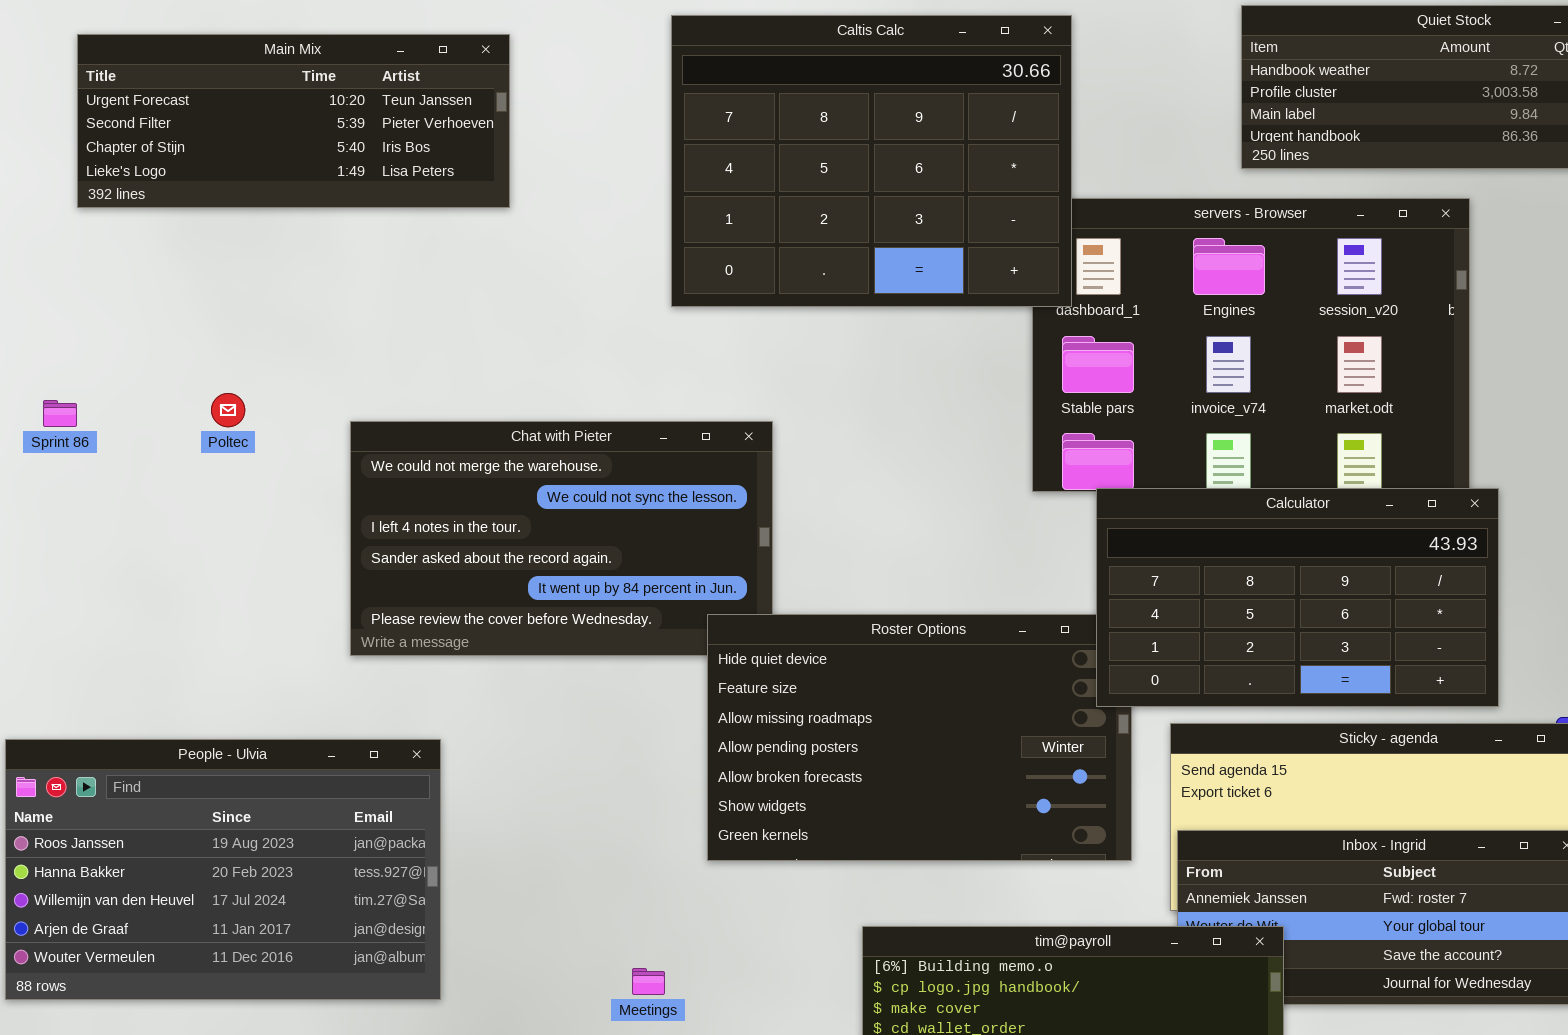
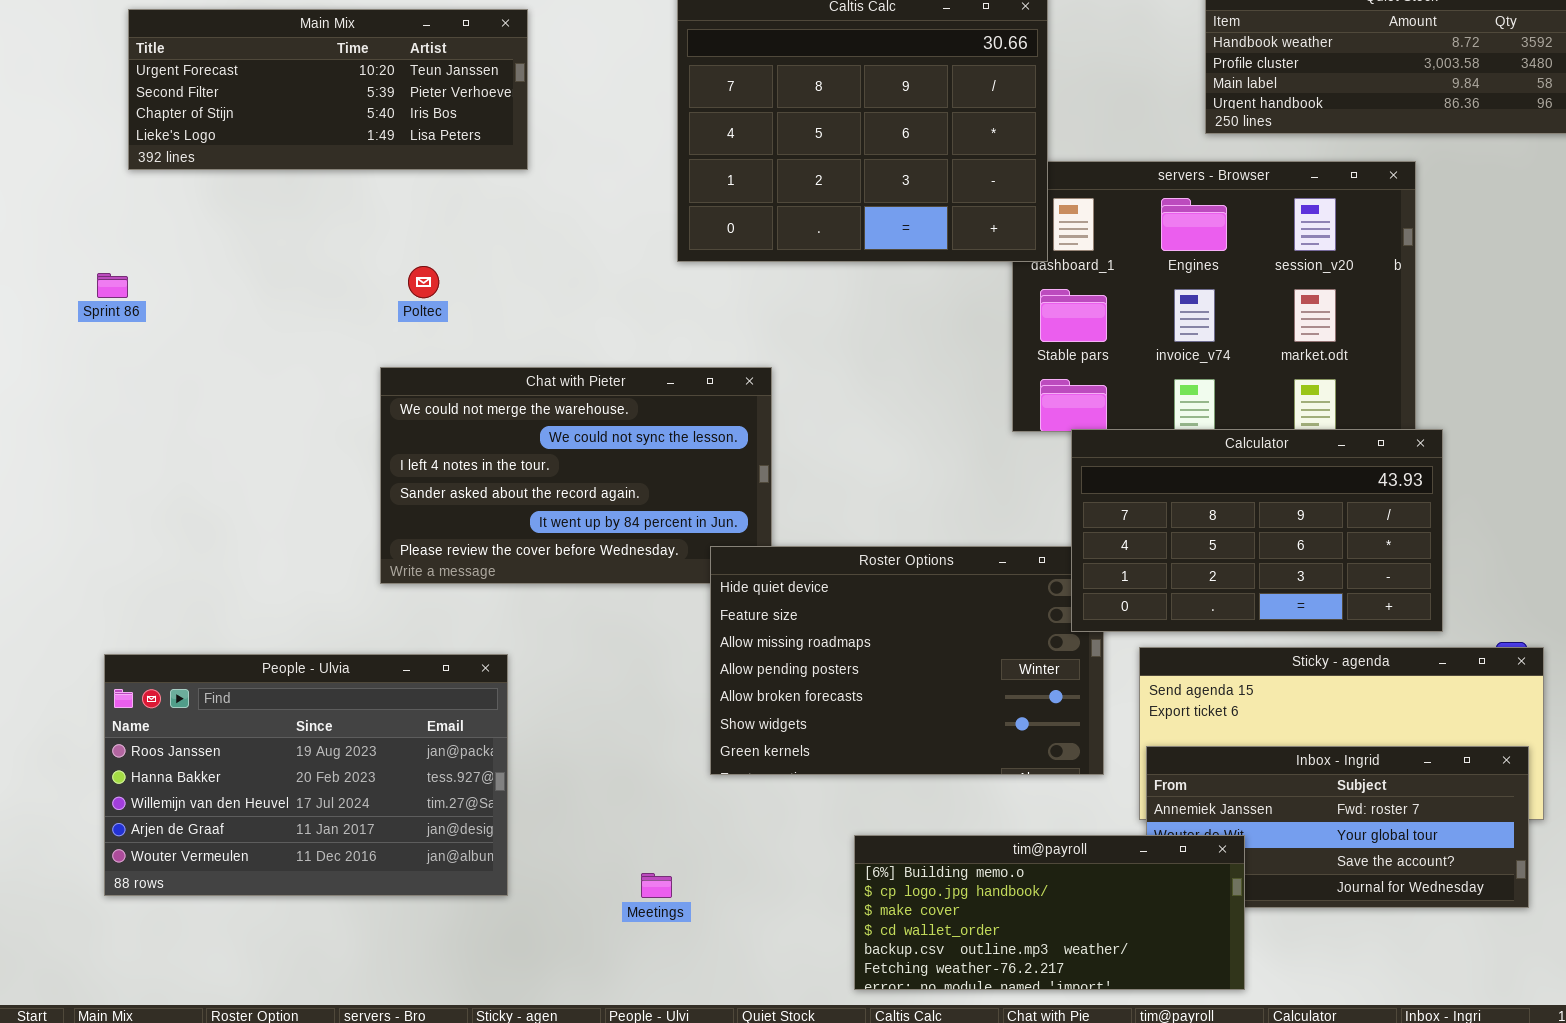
Poltec: [211,393,245,427] -> [408,266,439,298], moved
Sprint 86: [43,400,77,427] -> [97,273,128,298], moved
People - Ulvia: [5,739,441,1000] -> [104,654,508,896], moved

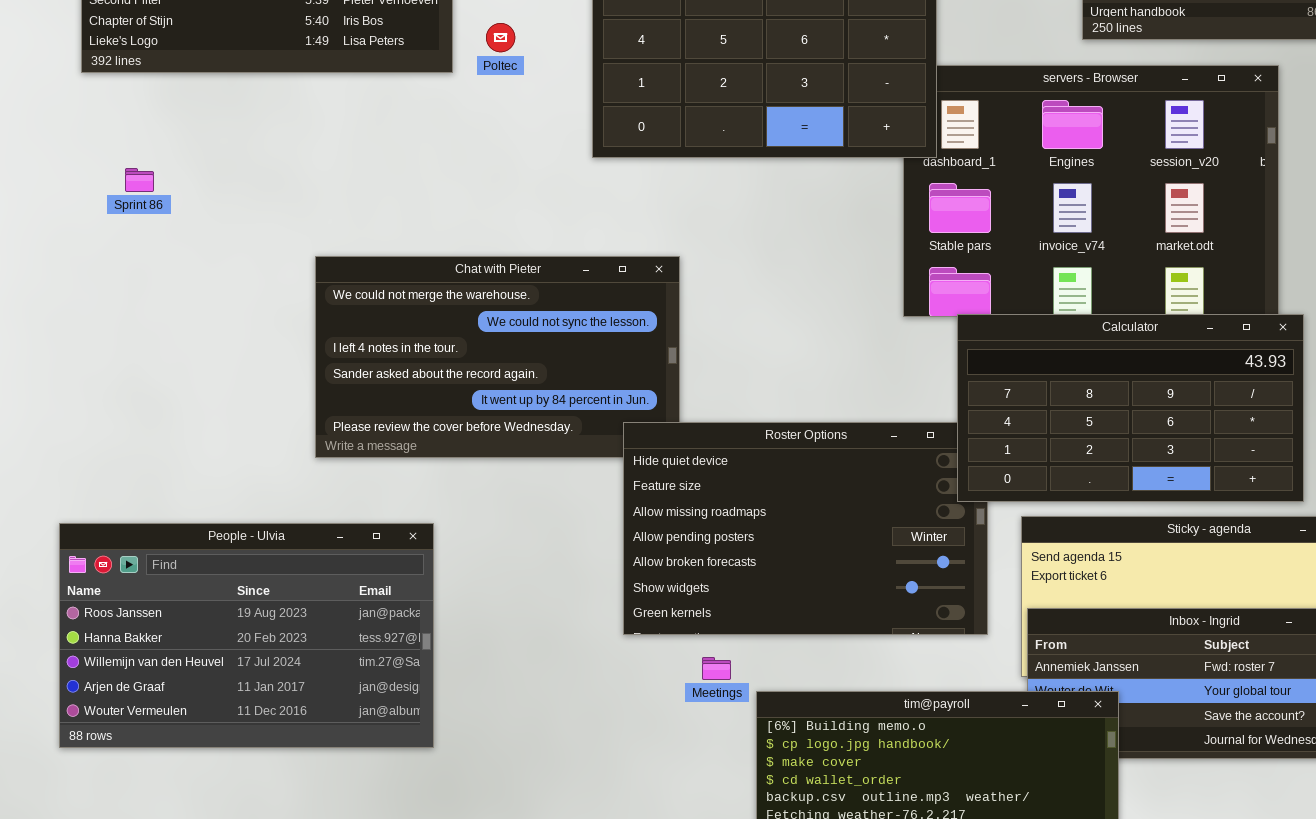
Poltec: [408,266,439,298] -> [486,23,515,52], moved
Sprint 86: [97,273,128,298] -> [125,168,154,192], moved
Meetings: [641,873,672,898] -> [702,657,731,680], moved

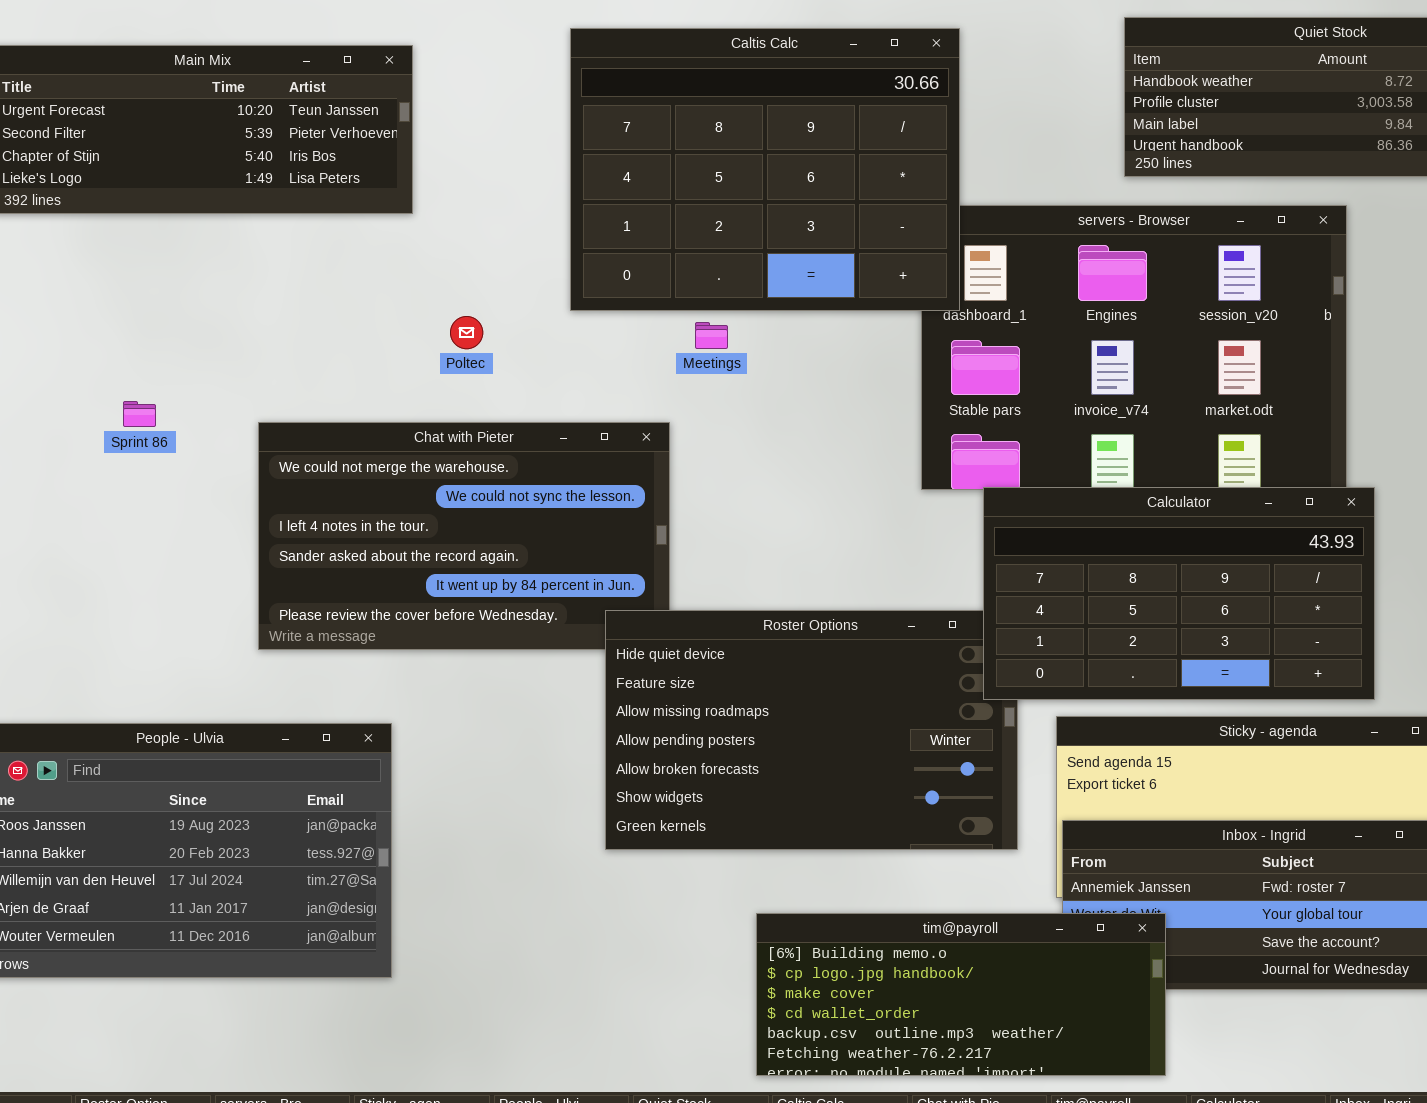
Poltec: [486,23,515,52] -> [450,316,483,349], moved
Sprint 86: [125,168,154,192] -> [123,401,156,427], moved
Meetings: [702,657,731,680] -> [695,322,728,349], moved

